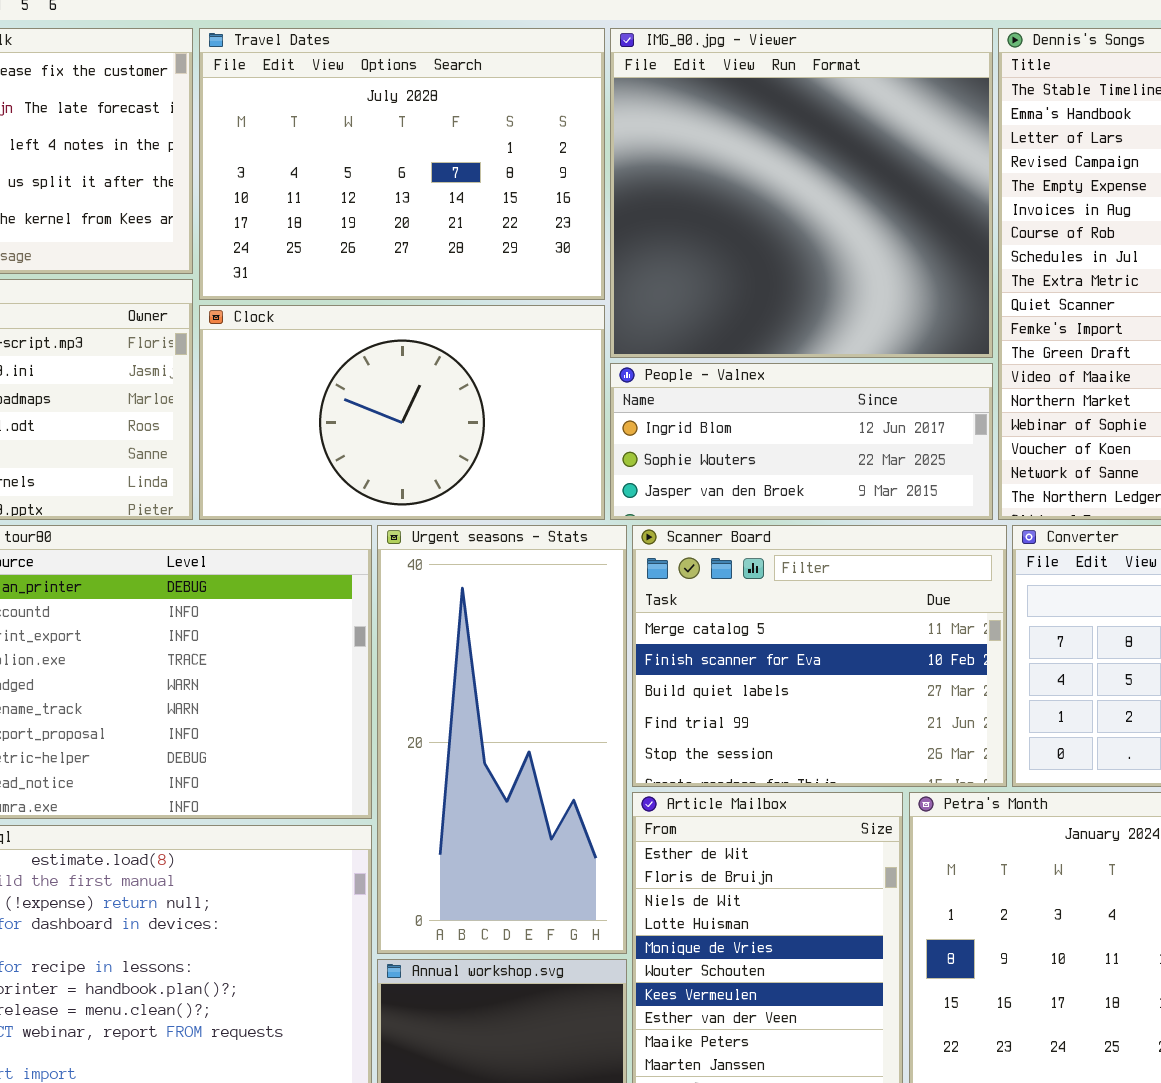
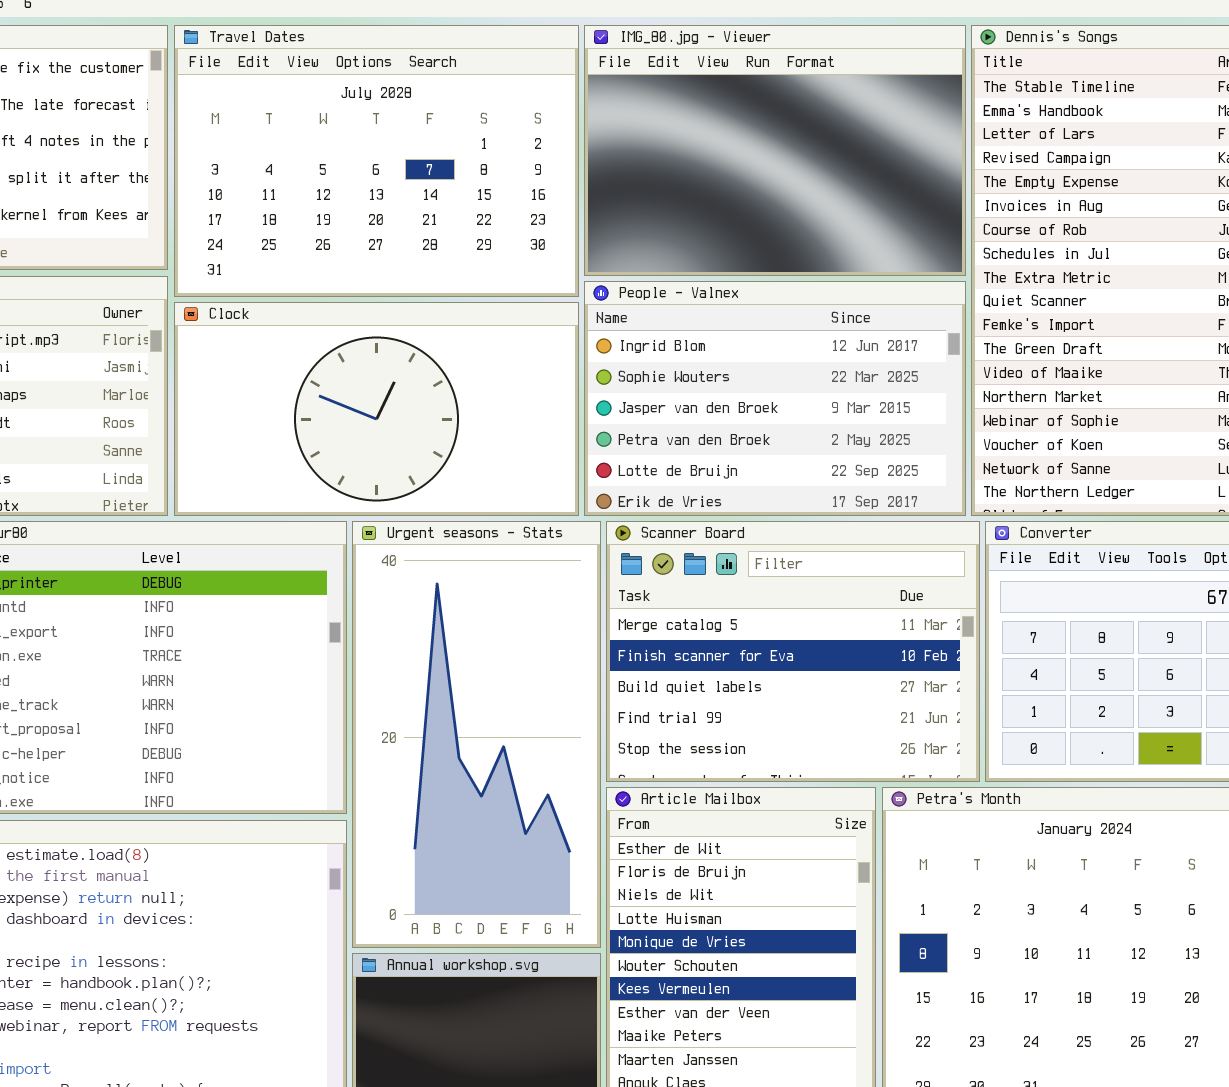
IMG_80.jpg - Viewer: [610,28,993,358] -> [584,25,966,276], resized
People - Valnex: [610,363,993,520] -> [584,281,966,516], resized

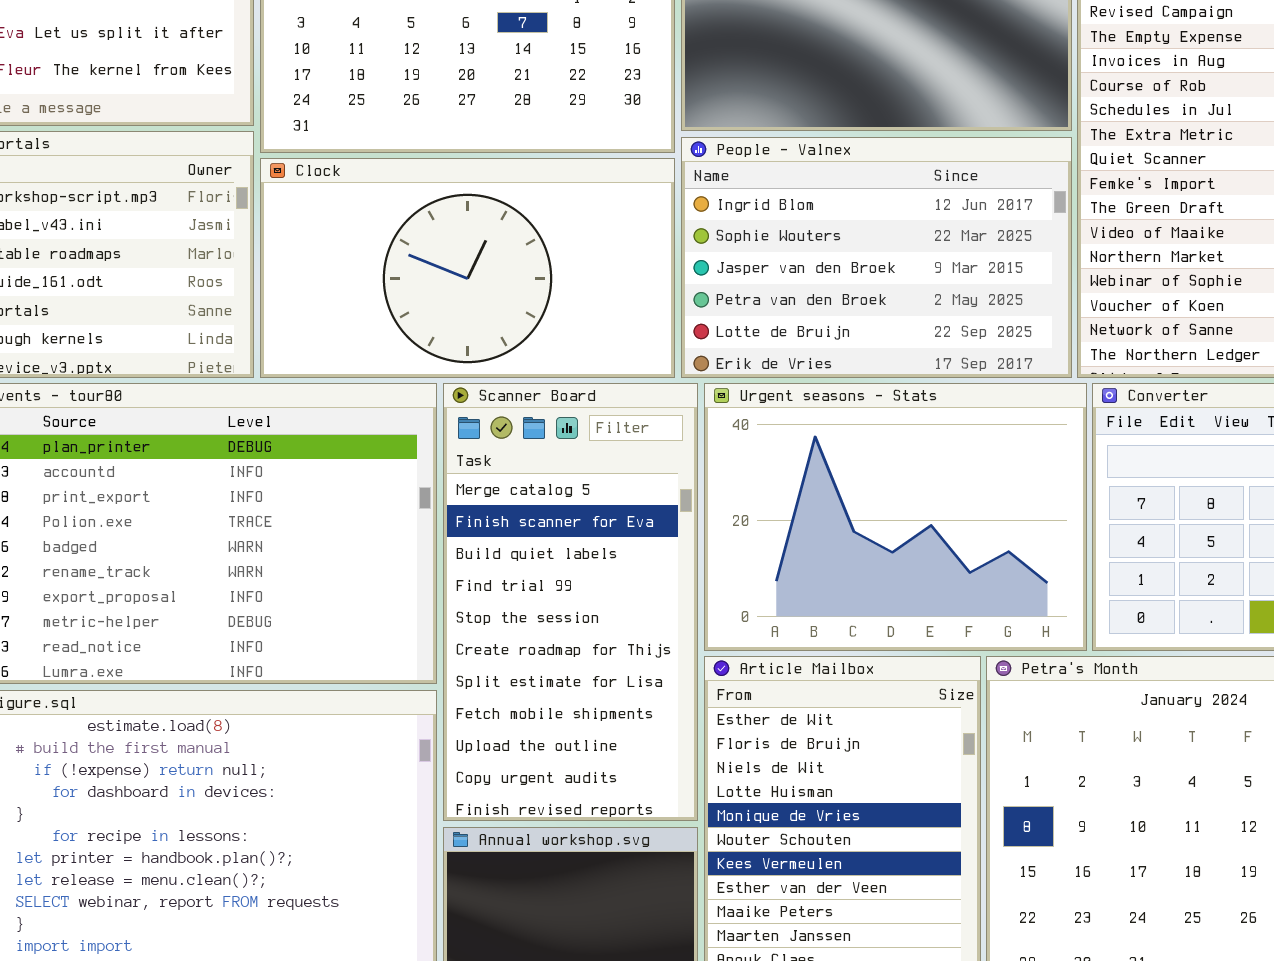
Urgent seasons - Stats: [352,521,601,948] -> [704,383,1087,651], moved, resized
Scanner Board: [606,521,980,782] -> [443,383,698,821], moved, resized

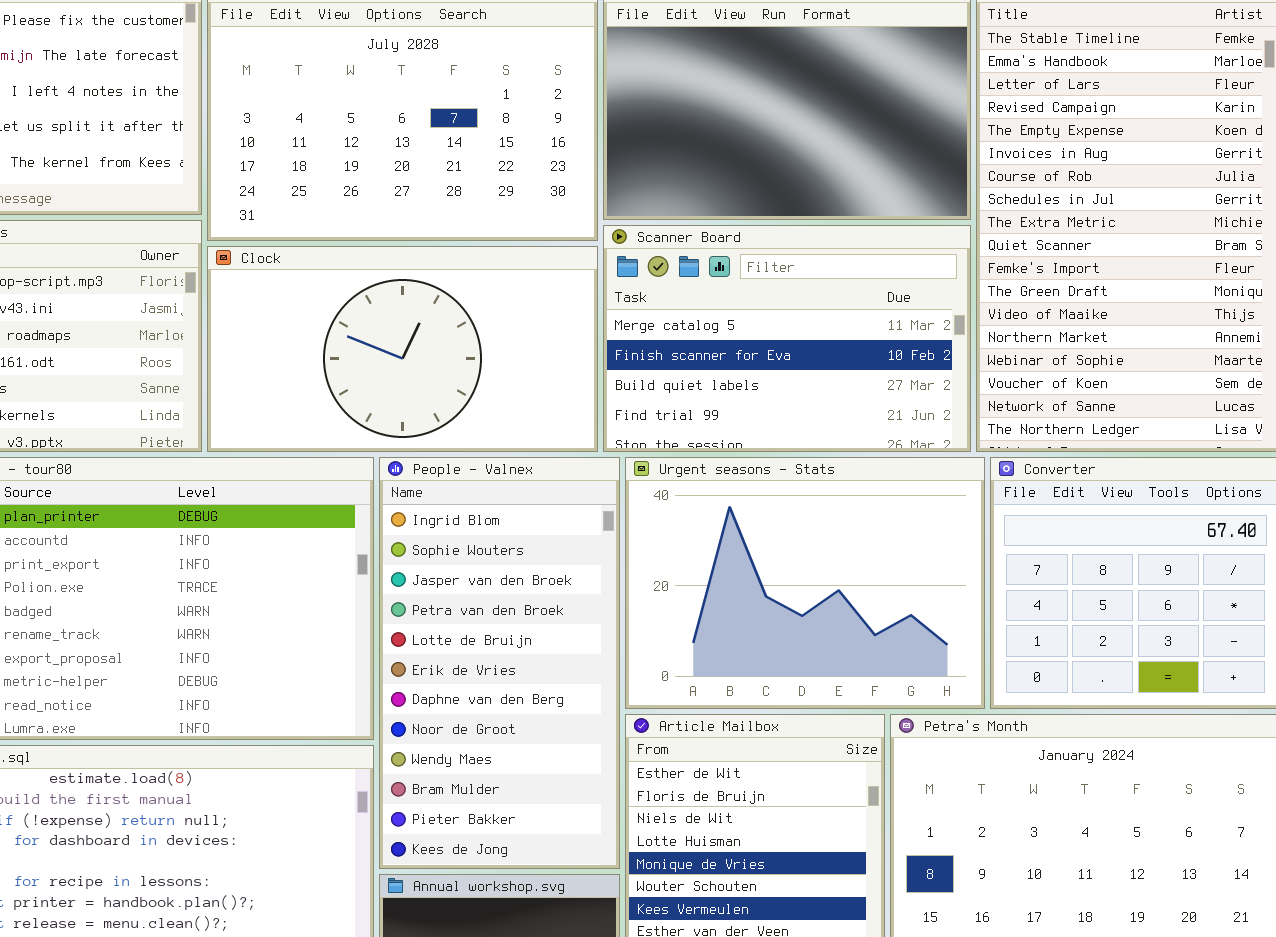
People - Valnex: [681,137,1072,378] -> [379,457,620,869], moved, resized
Scanner Board: [443,383,698,821] -> [603,225,971,452], moved, resized

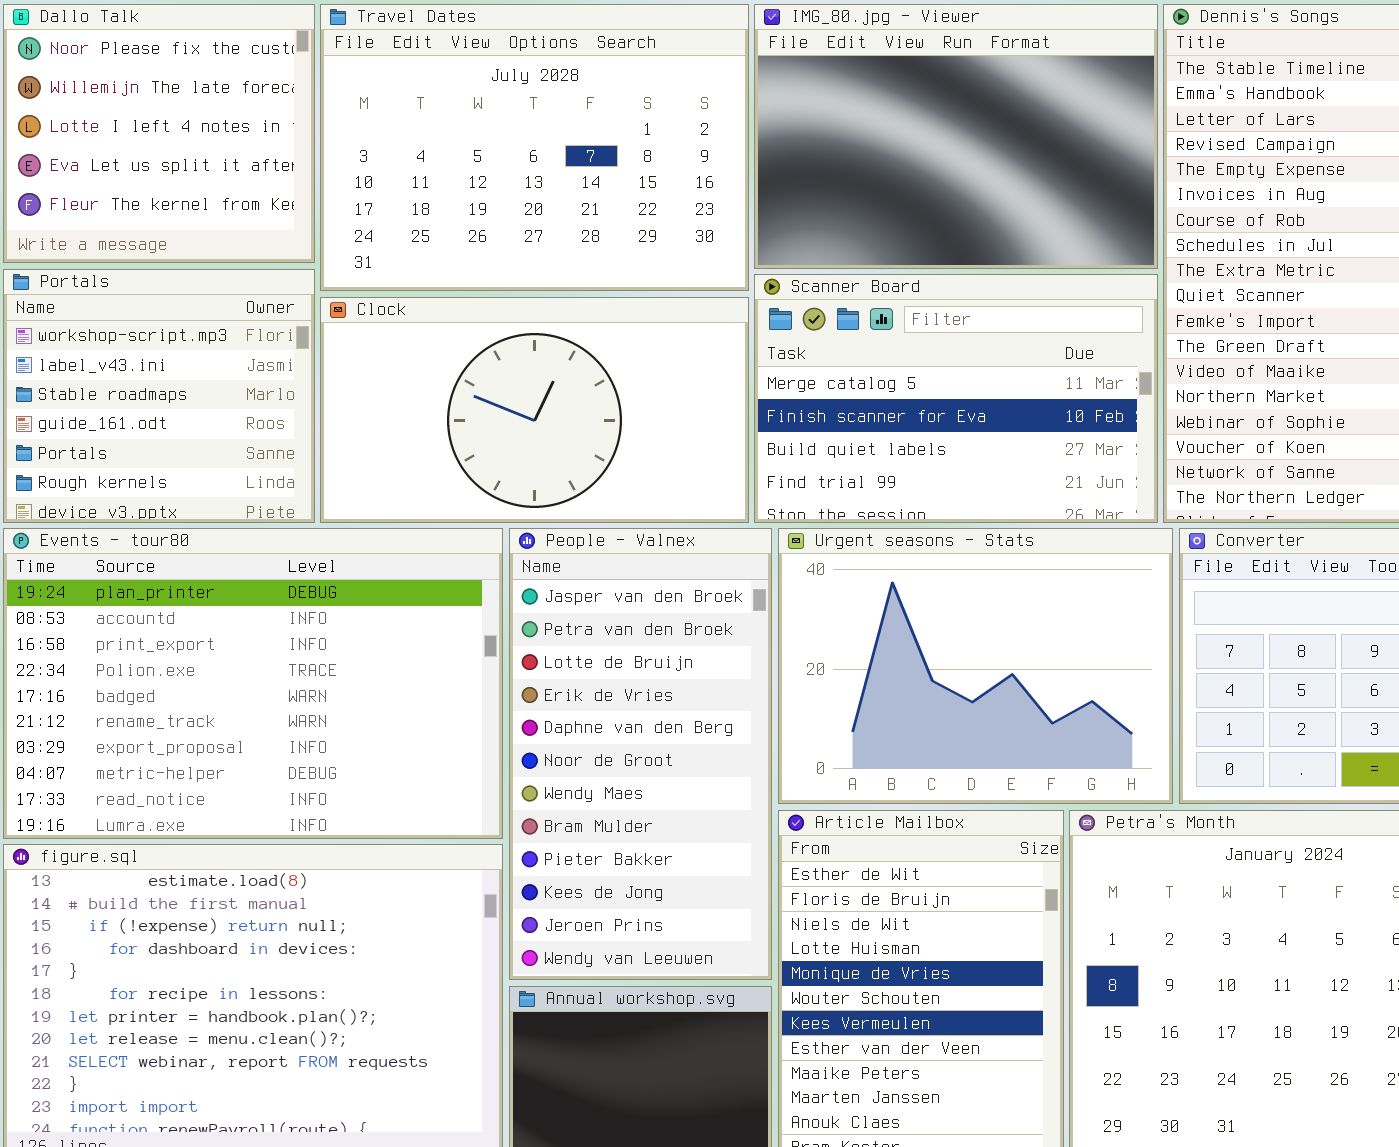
People - Valnex: [379,457,620,869] -> [509,528,772,980], scrolled down 2 rows

